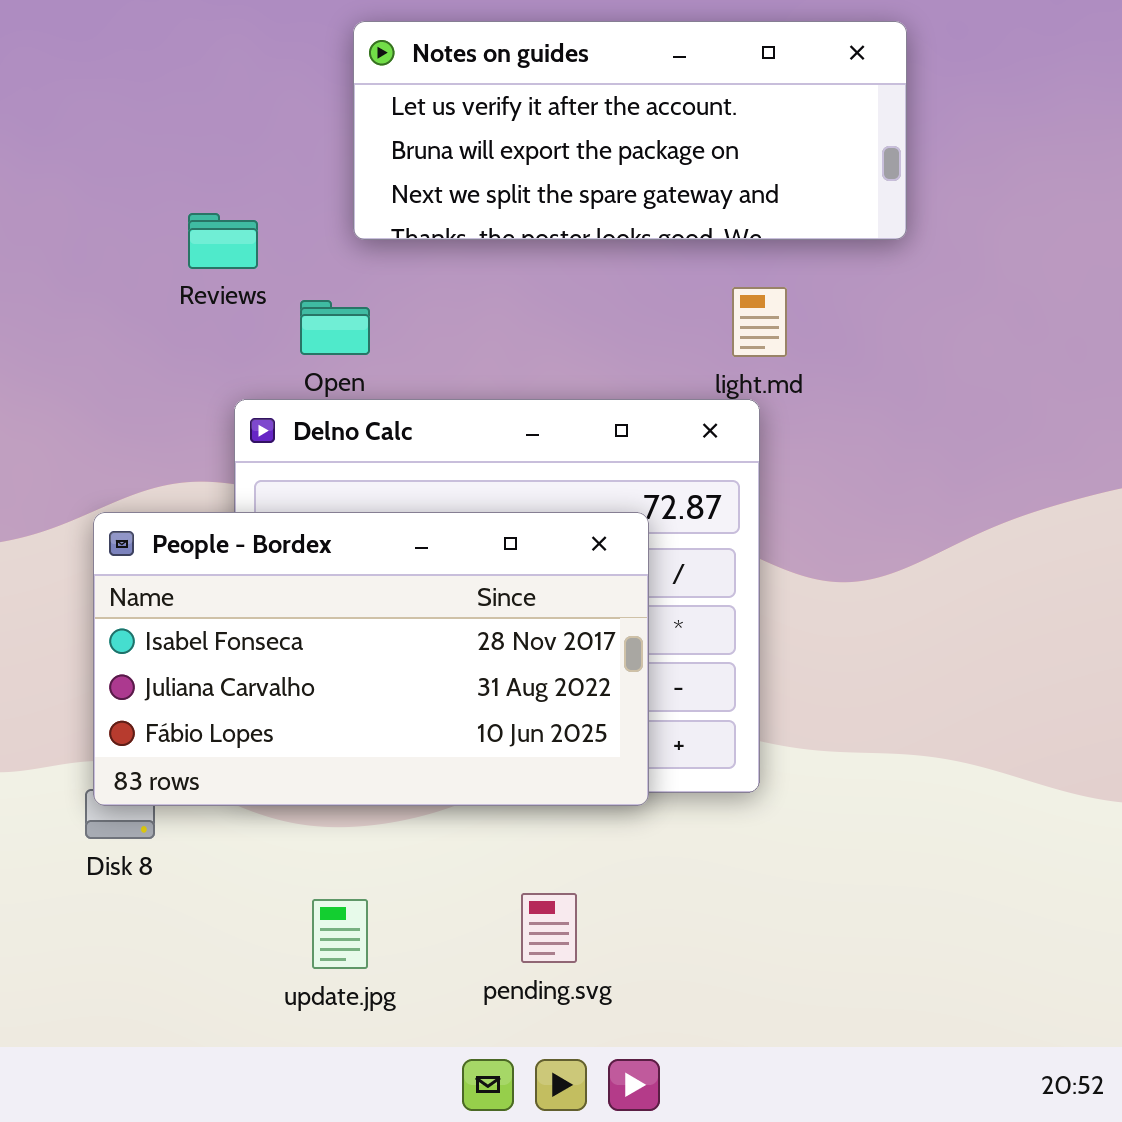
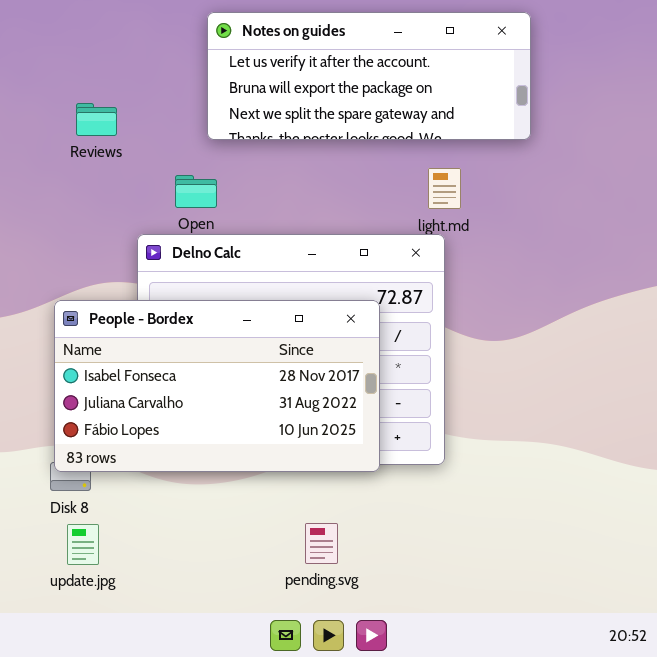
Reviews: [188,213,258,269] -> [76,103,117,136], moved
update.jpg: [312,899,368,969] -> [67,524,99,565], moved

